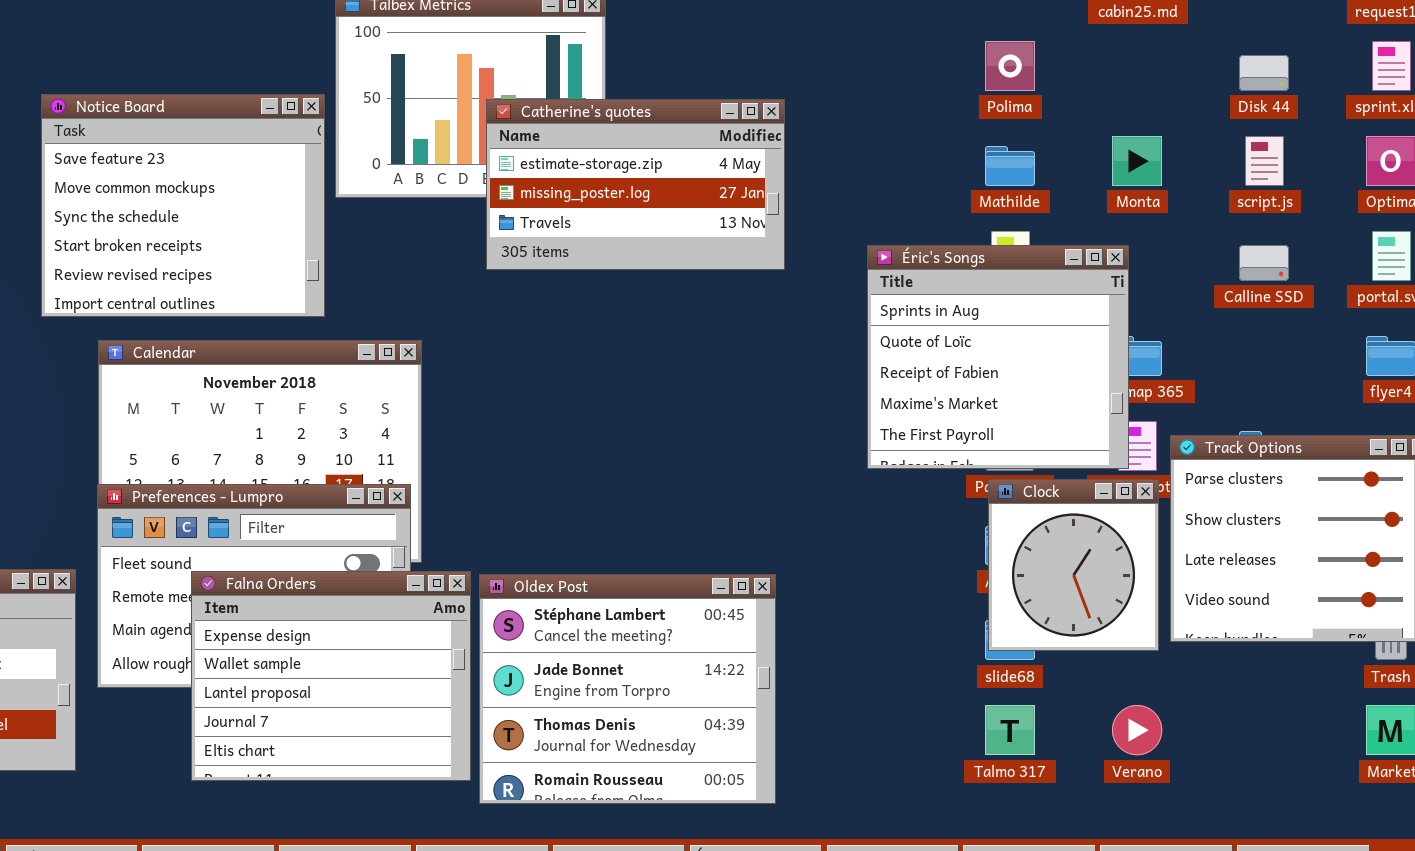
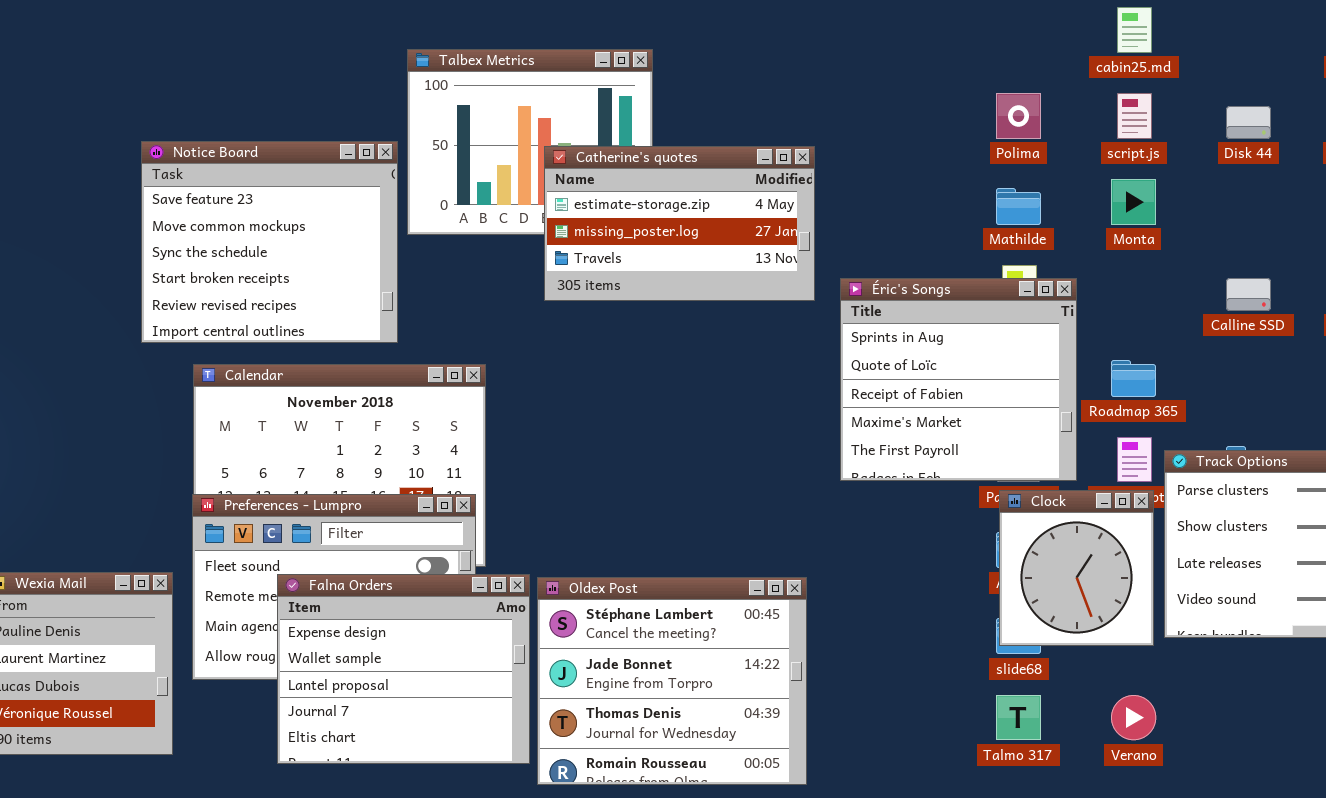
script.js: [1245,136,1284,186] -> [1117,93,1152,139], moved
Éric's Songs: [867,245,1129,469] -> [840,278,1077,481], moved

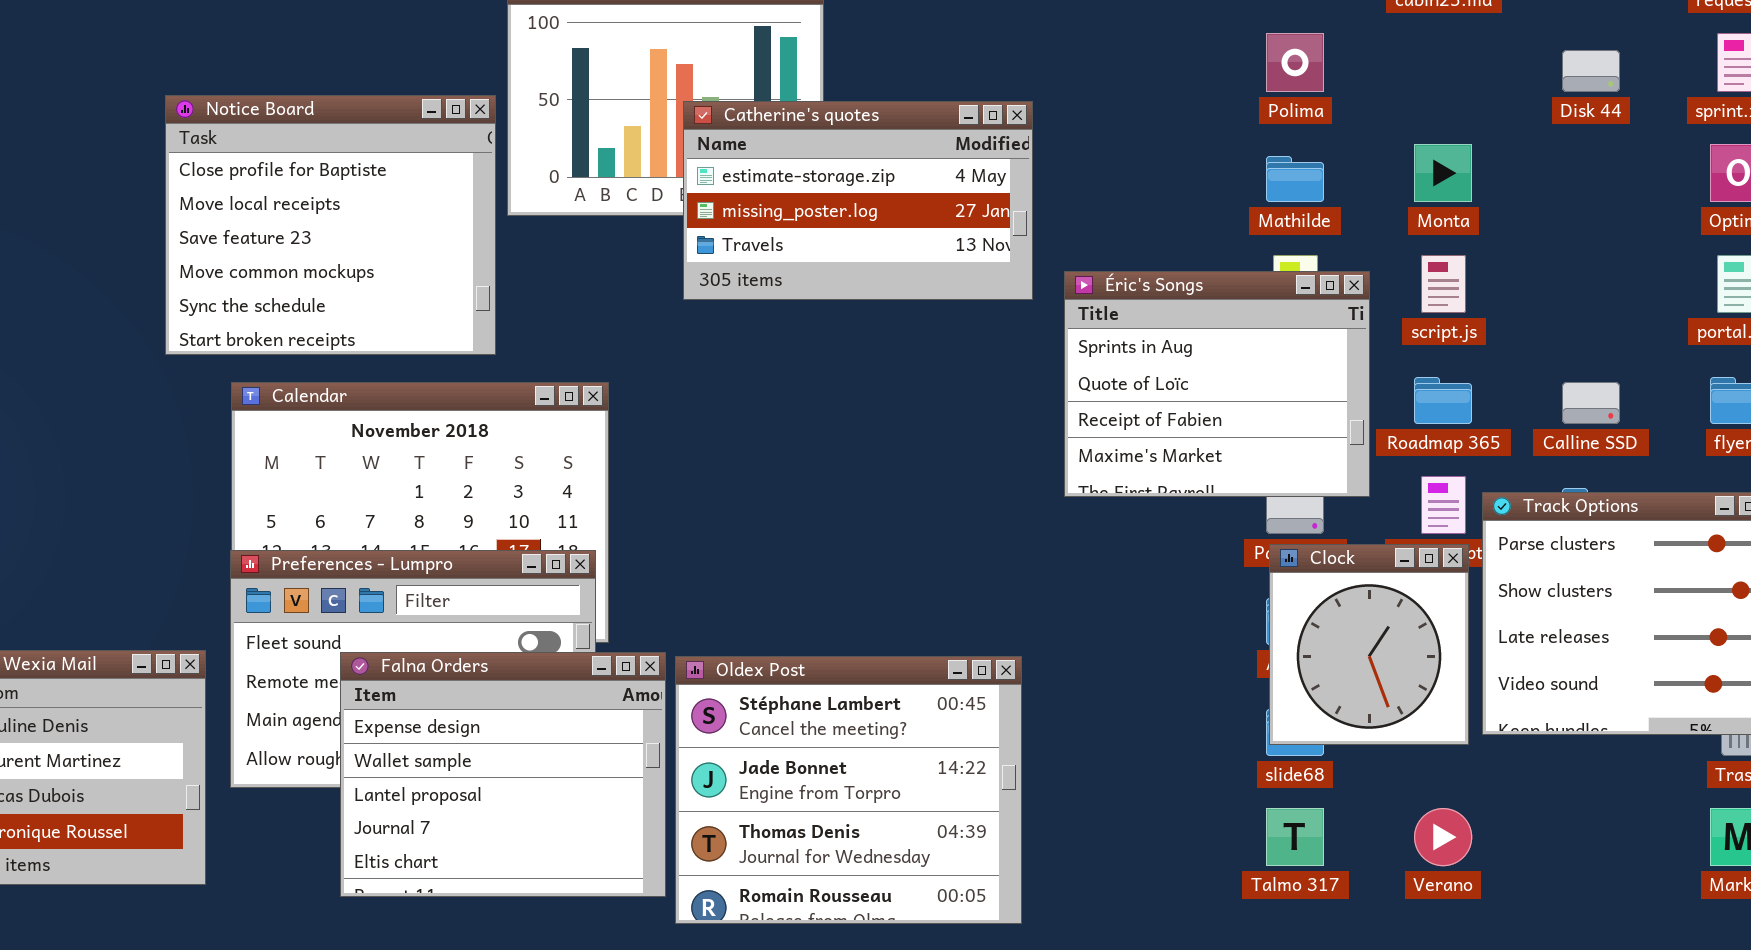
script.js: [1117,93,1152,139] -> [1421,255,1466,313], moved
Notice Board: [141,141,398,343] -> [165,95,496,355], scrolled up 2 rows
Éric's Songs: [840,278,1077,481] -> [1064,271,1370,497], resized
Calline SSD: [1226,278,1271,311] -> [1562,382,1620,424], moved

